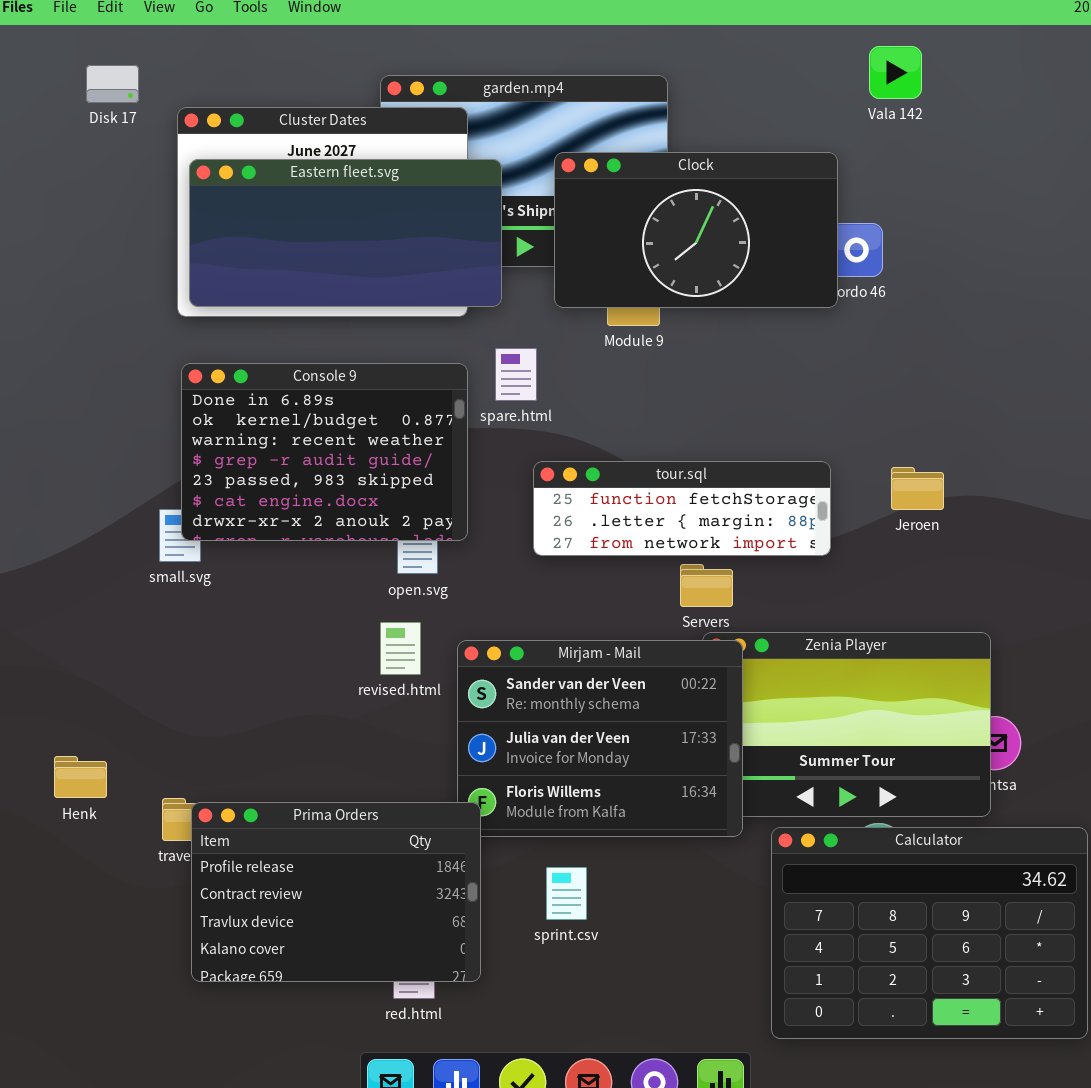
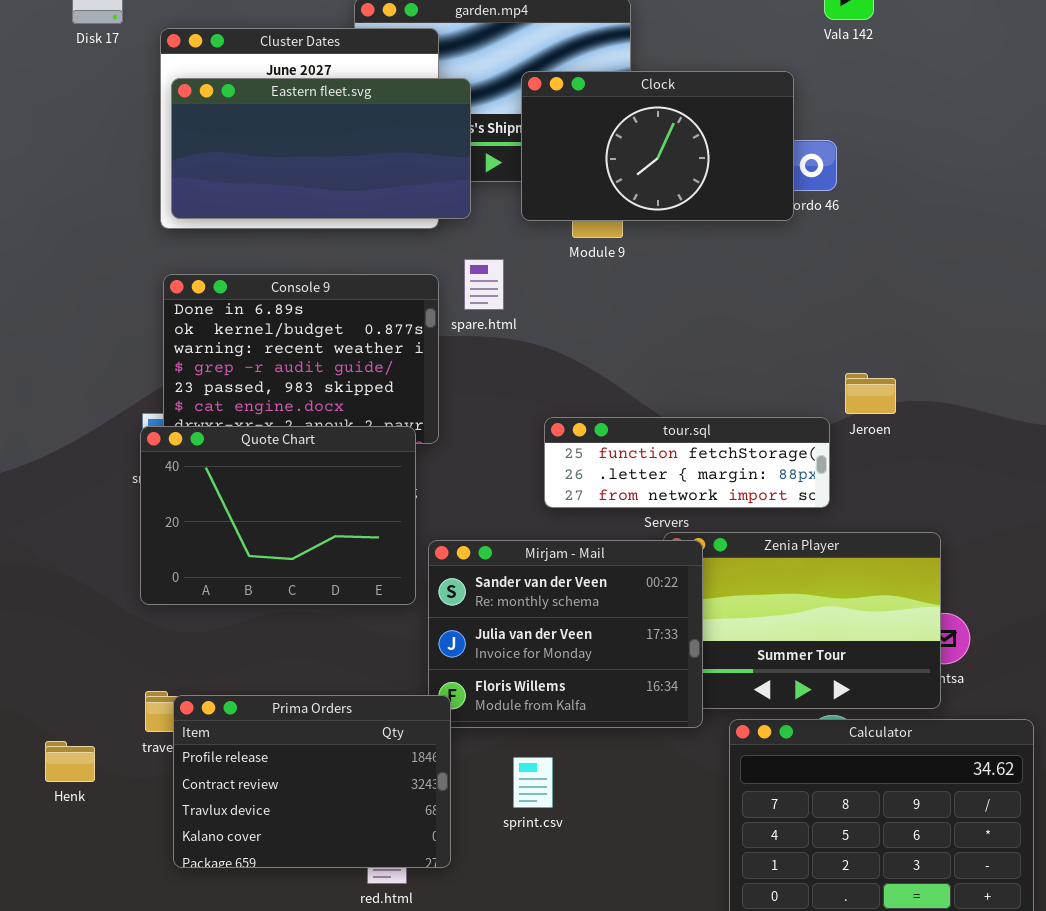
tour.sql: [533,461,831,556] -> [544,417,830,508], moved
Quote Chart: none -> [140,426,416,605], opened
Henk: [54,756,107,798] -> [45,741,95,782], moved

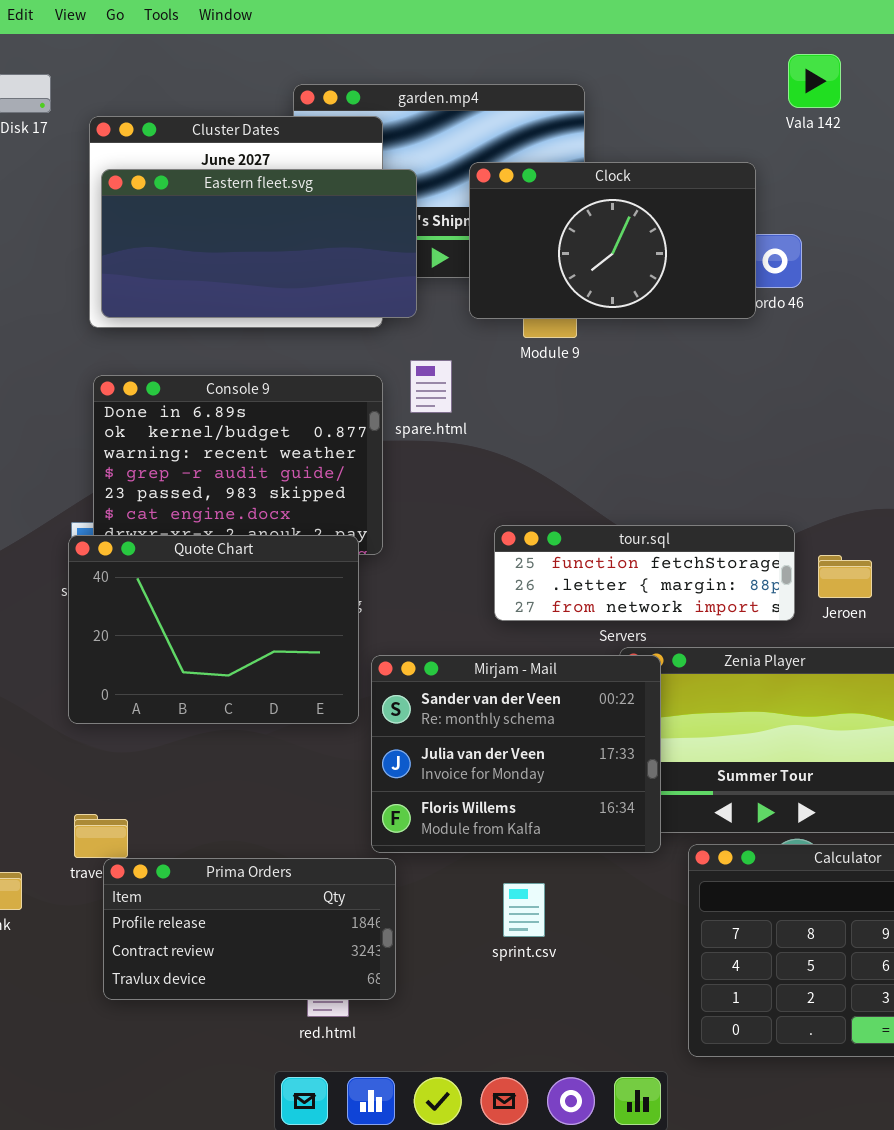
Jeroen: [845,373,896,414] -> [818,555,872,598], moved
Prima Orders: [173,695,451,868] -> [103,858,396,1000], resized
sprint.csv: [513,757,553,808] -> [503,883,545,937], moved

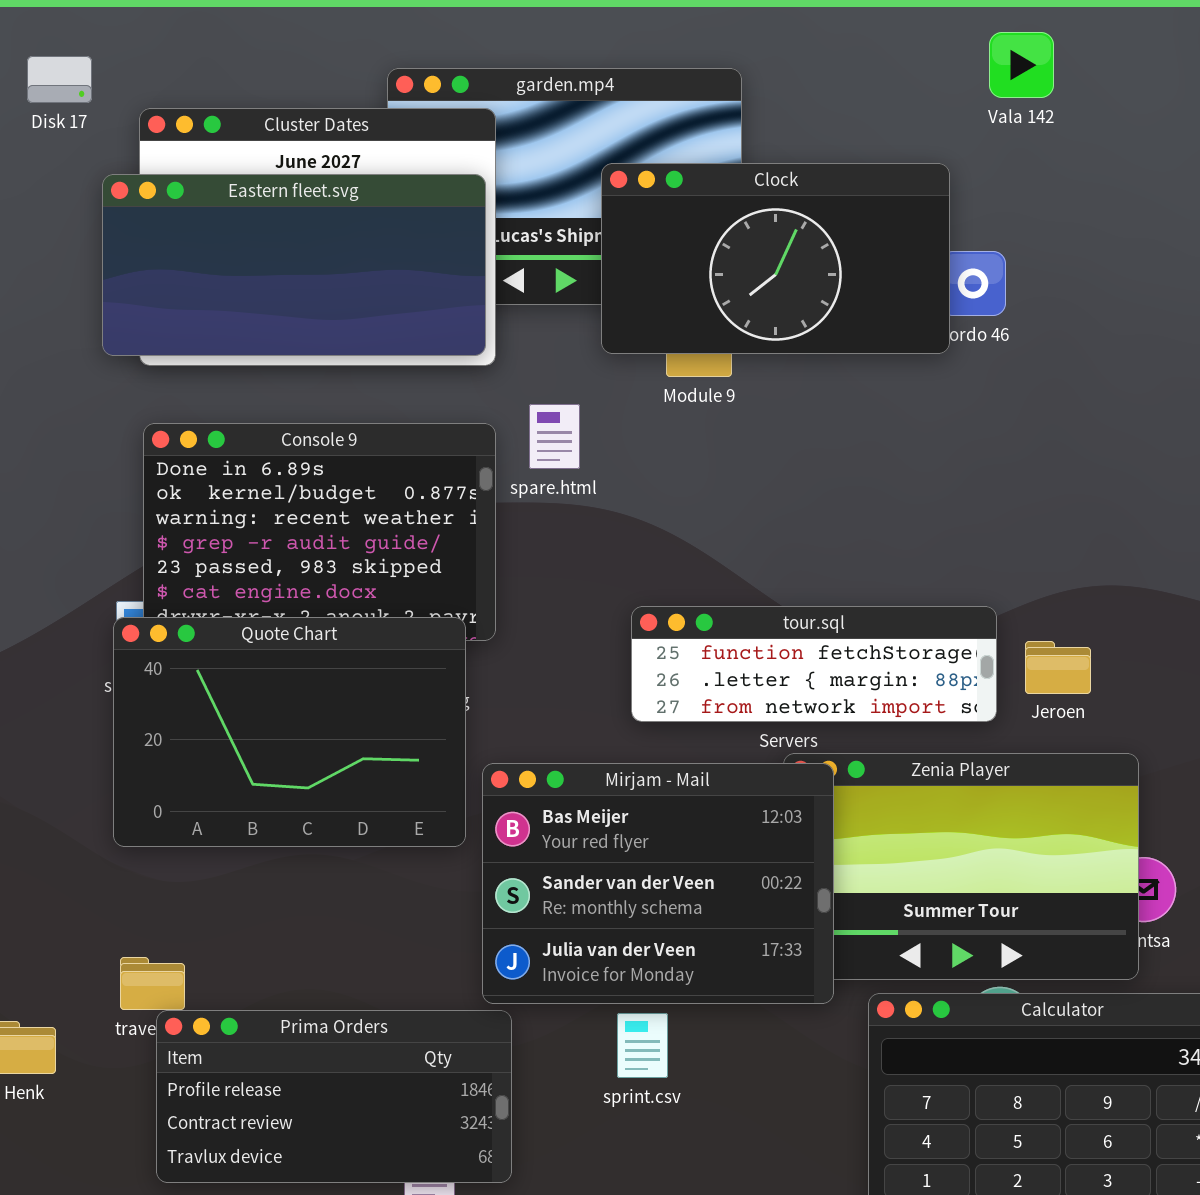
Eastern fleet.svg: [101,169,417,318] -> [102,174,486,356], moved
Mirjam - Mail: [371,655,661,853] -> [482,763,834,1004], scrolled up 1 row
sprint.csv: [503,883,545,937] -> [617,1013,668,1078], moved

